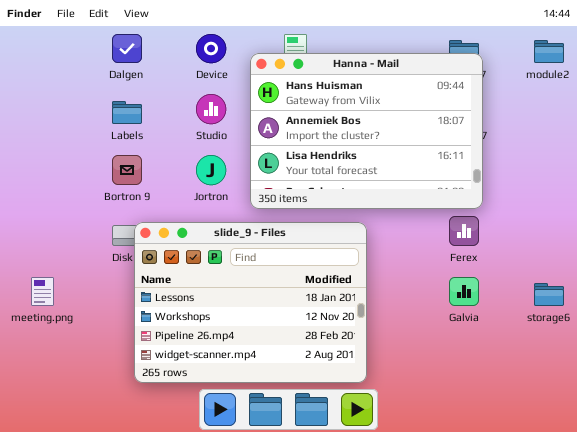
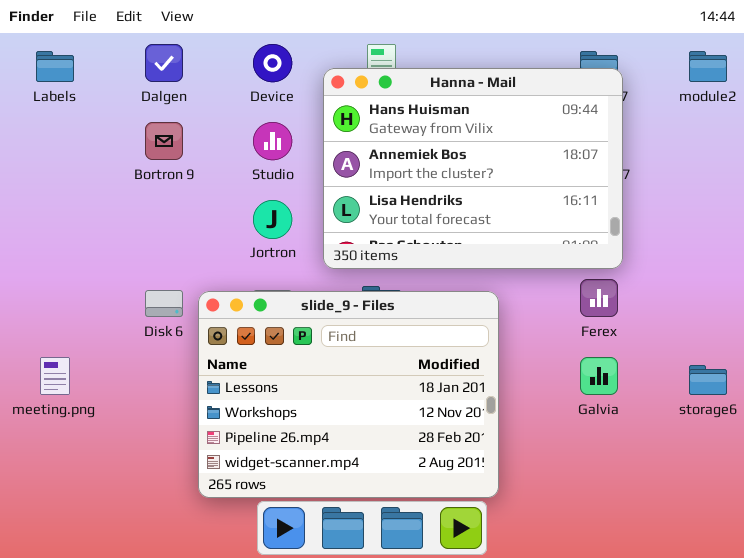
Labels: [112,101,142,124] -> [36,51,74,82], moved
Bortron 9: [112,155,142,185] -> [145,122,183,160], moved
slide_9 - Files: [134,222,367,383] -> [198,291,499,498], moved

